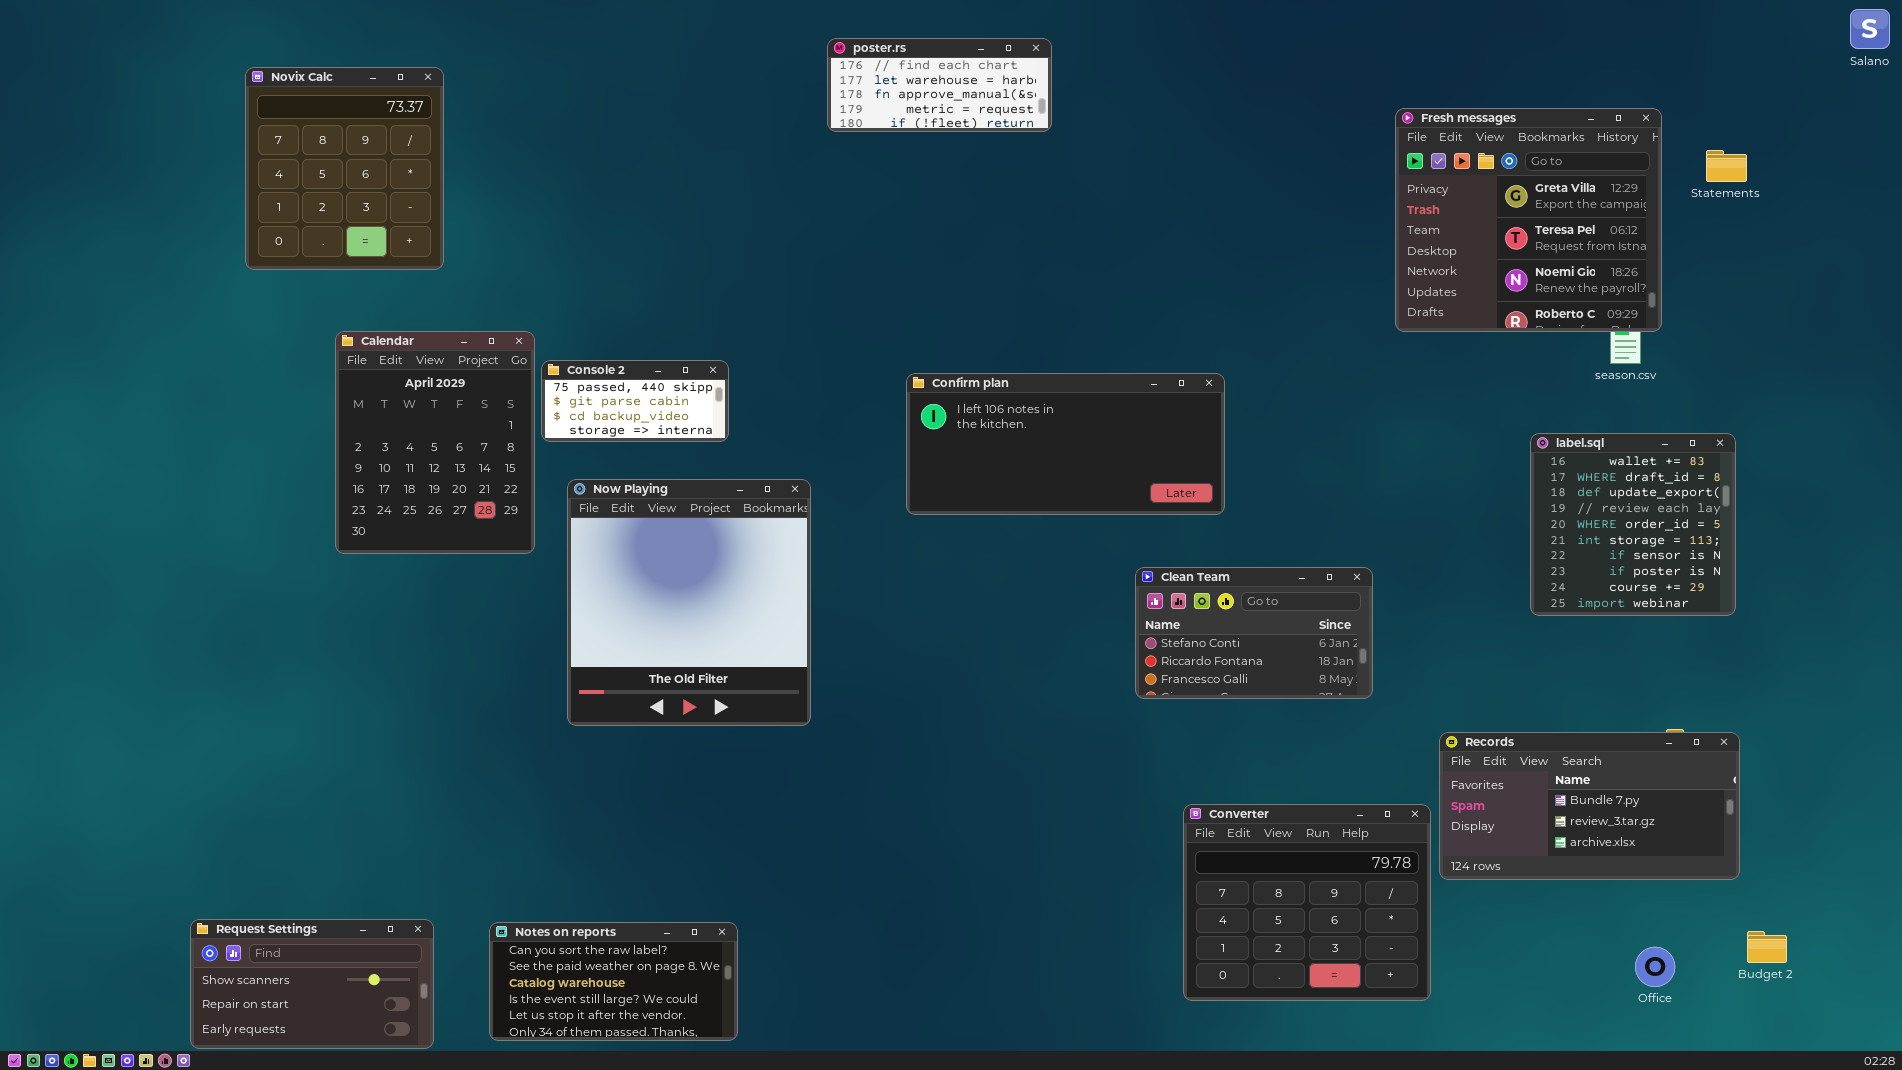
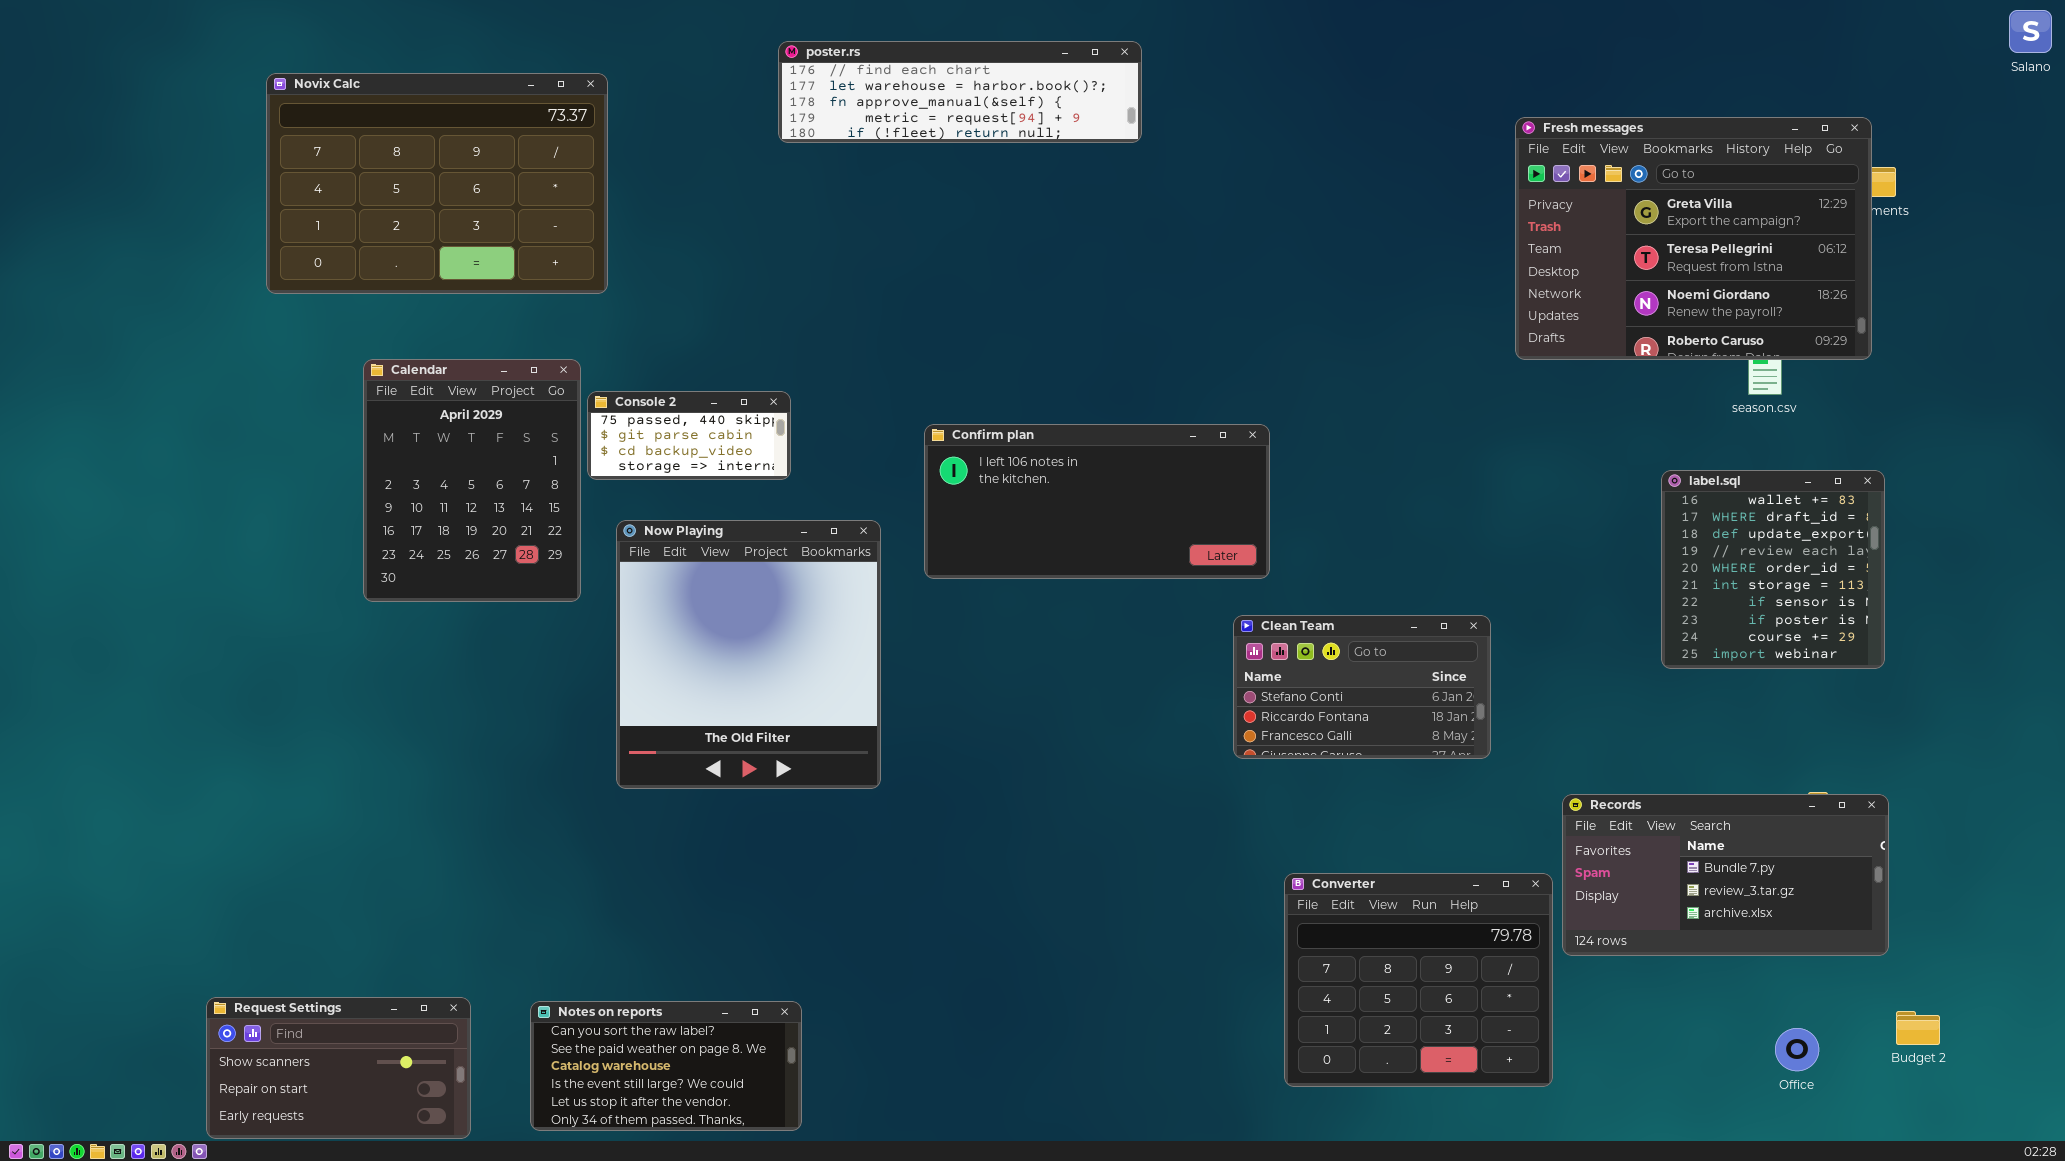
poster.rs: [827,38,1052,132] -> [778,41,1142,143], resized
Novix Calc: [245,67,444,270] -> [266,73,608,294], resized
Fresh messages: [1395,108,1662,332] -> [1515,117,1872,360], resized
Confirm plan: [906,373,1225,515] -> [924,424,1270,579], moved

